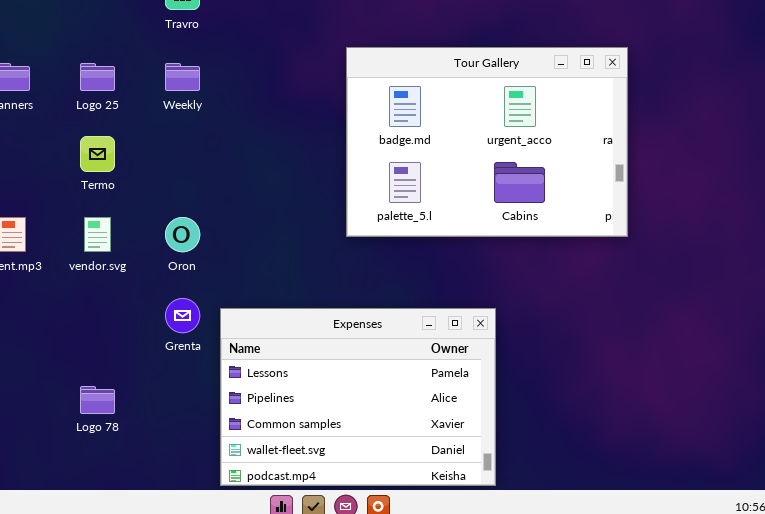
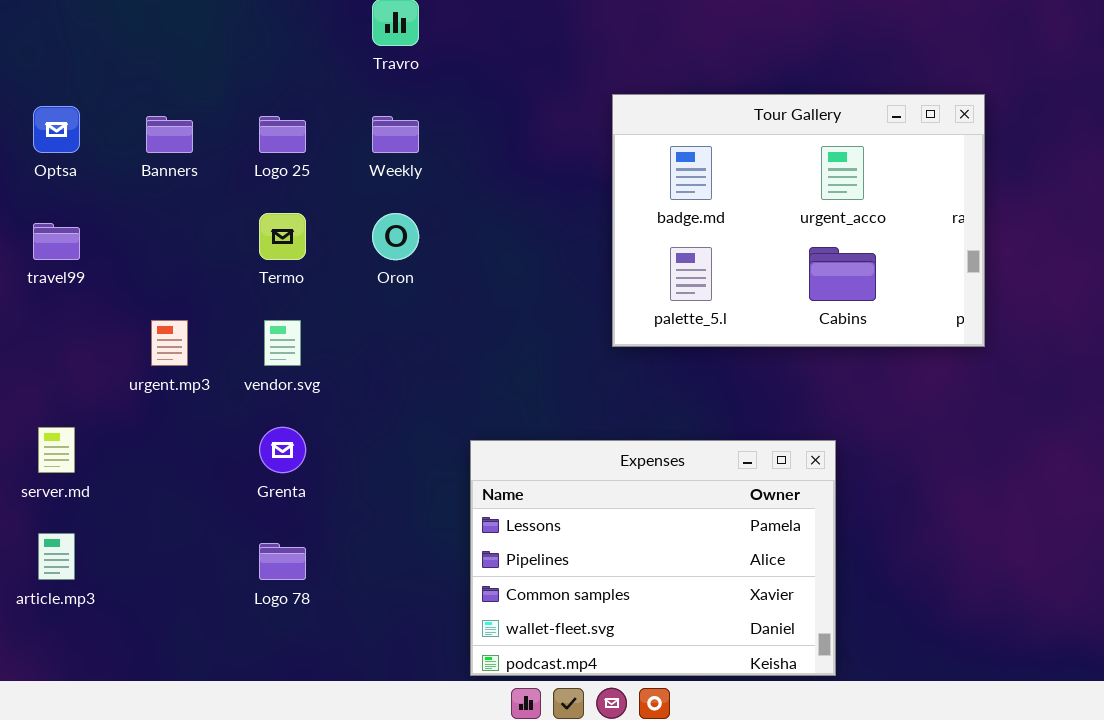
Oron: [165,217,200,252] -> [372,213,419,260], moved
Grenta: [165,298,200,333] -> [259,427,306,473], moved
Expenses: [220,308,496,486] -> [470,440,836,676], moved

